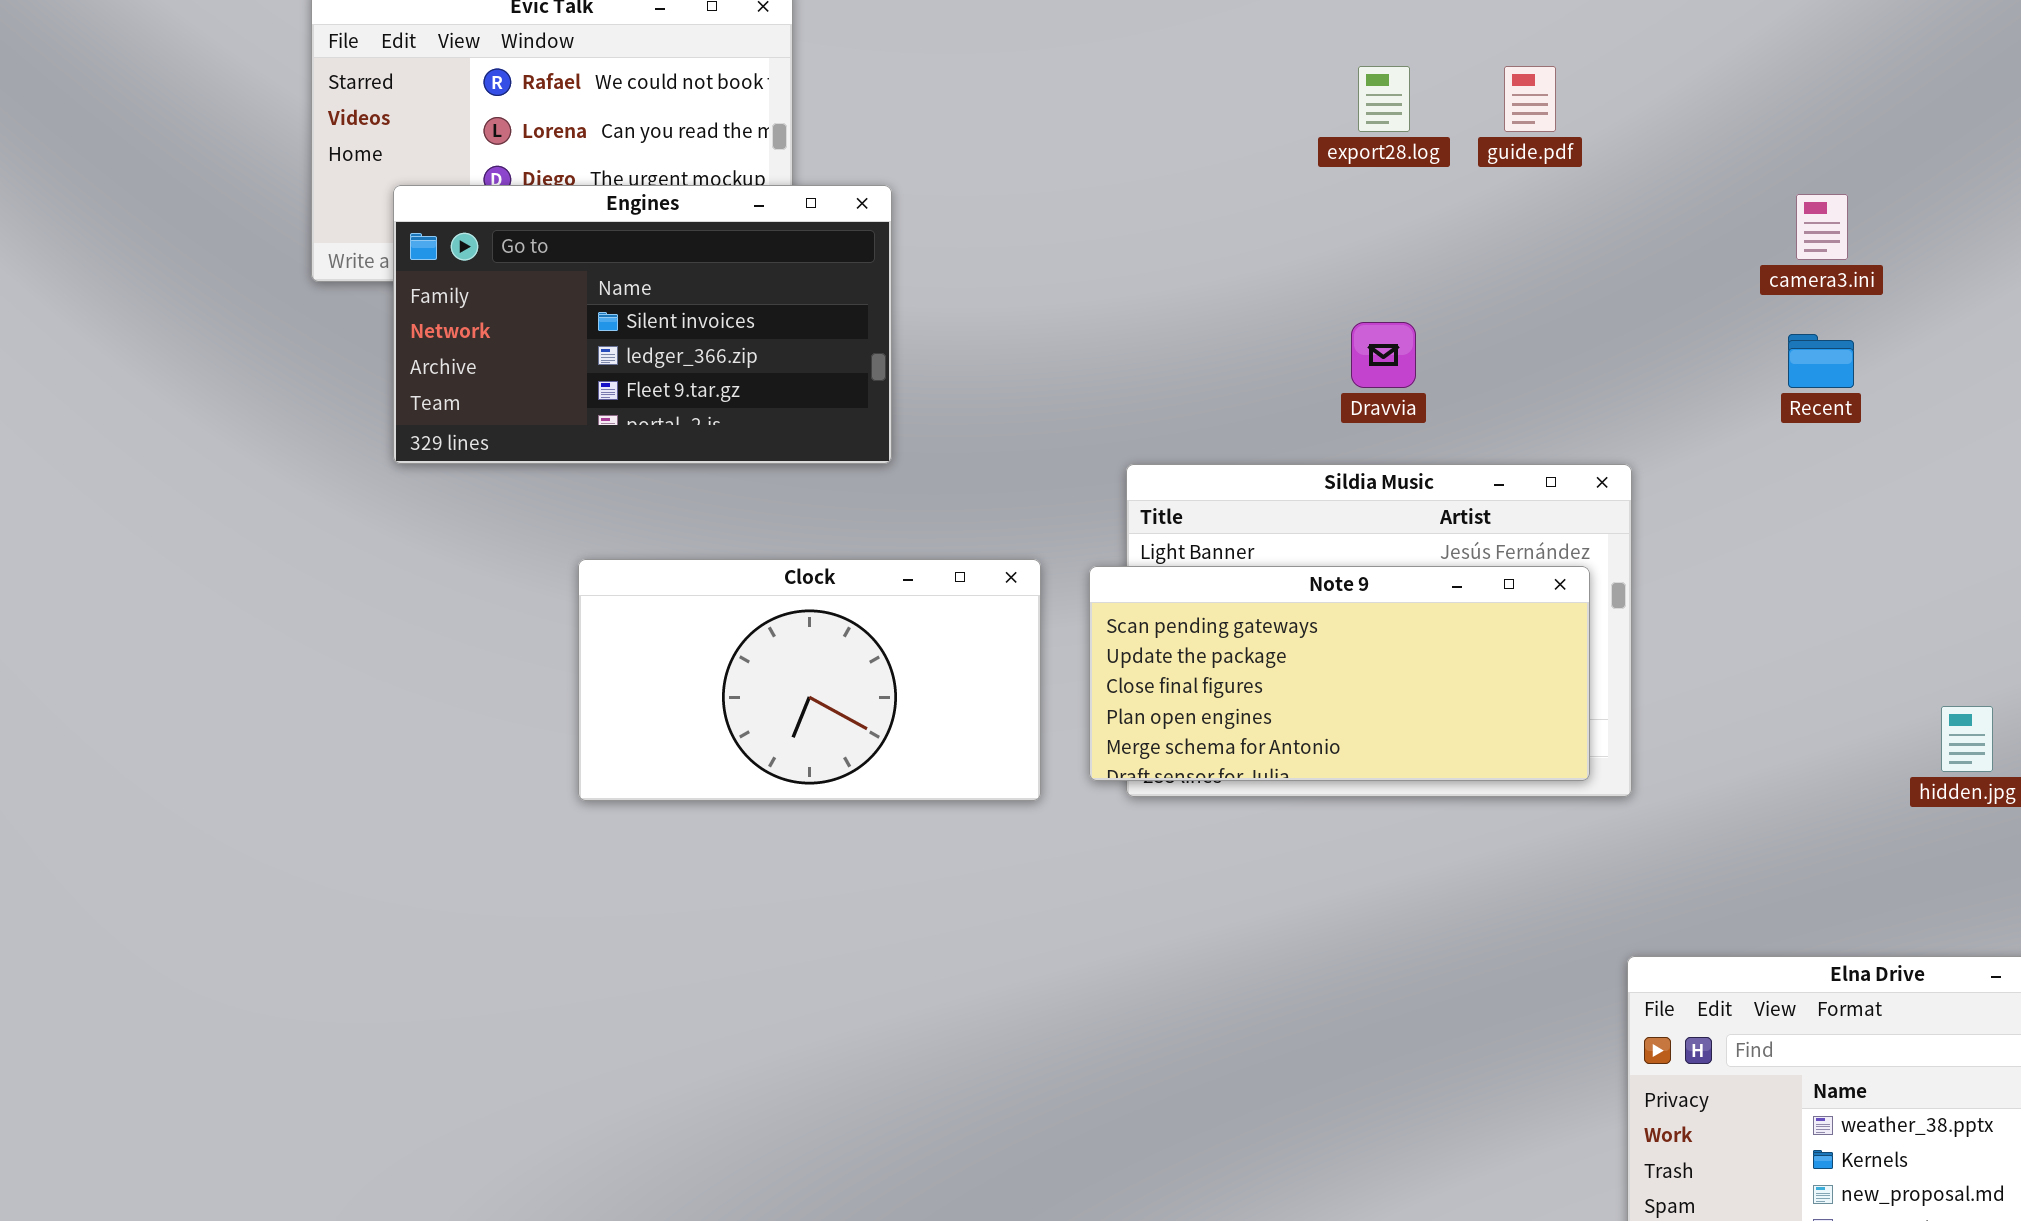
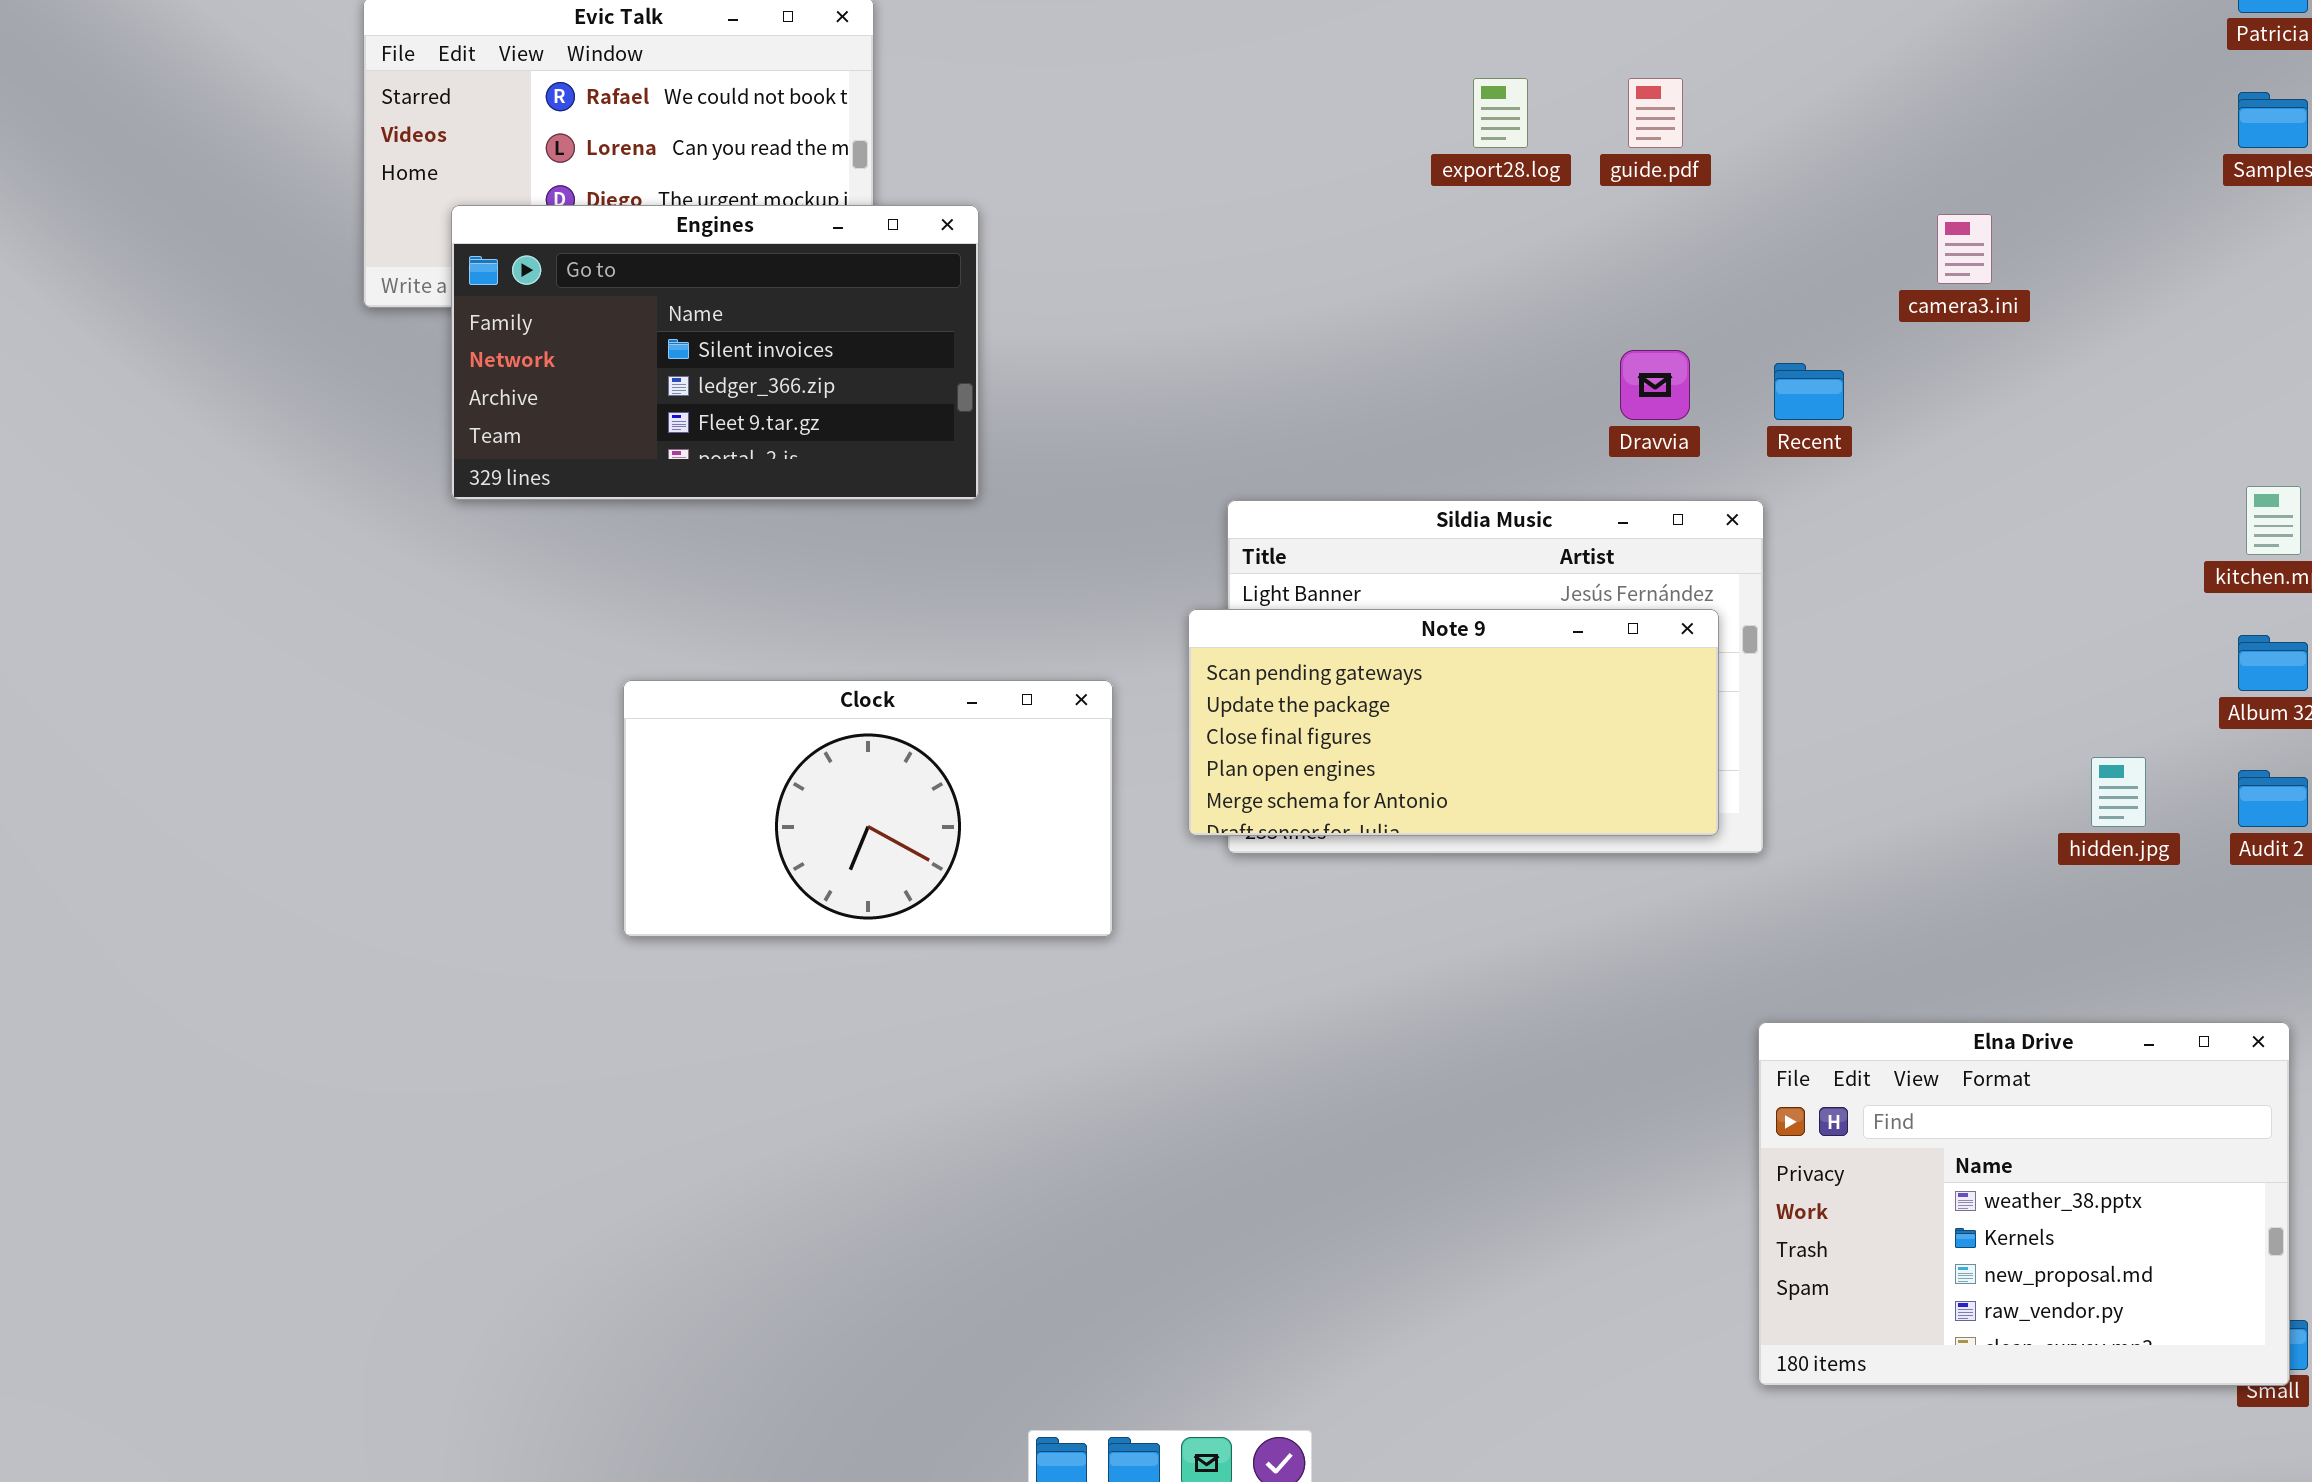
Dravvia: [1351,322,1416,388] -> [1620,350,1690,420], moved
Recent: [1788,334,1854,388] -> [1774,363,1844,420], moved
Clock: [578,559,1041,801] -> [623,680,1113,937], moved

